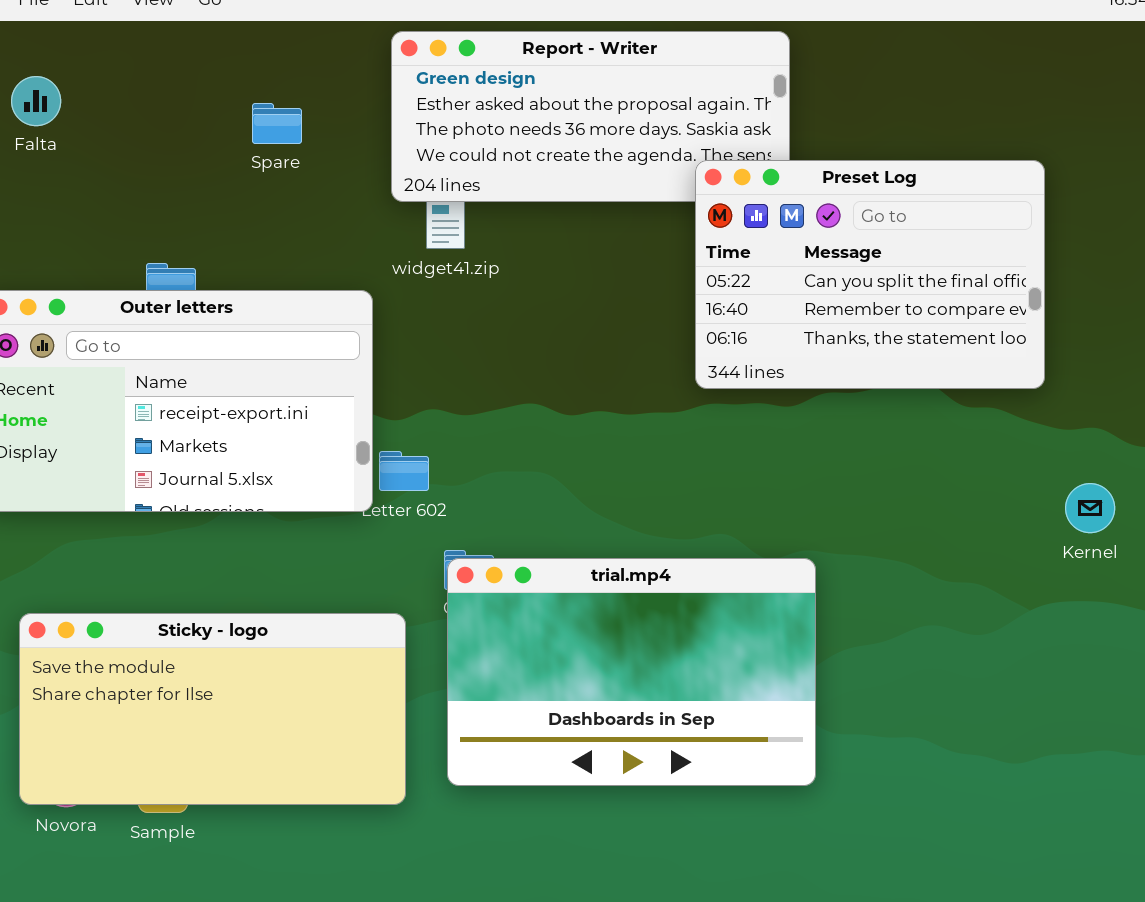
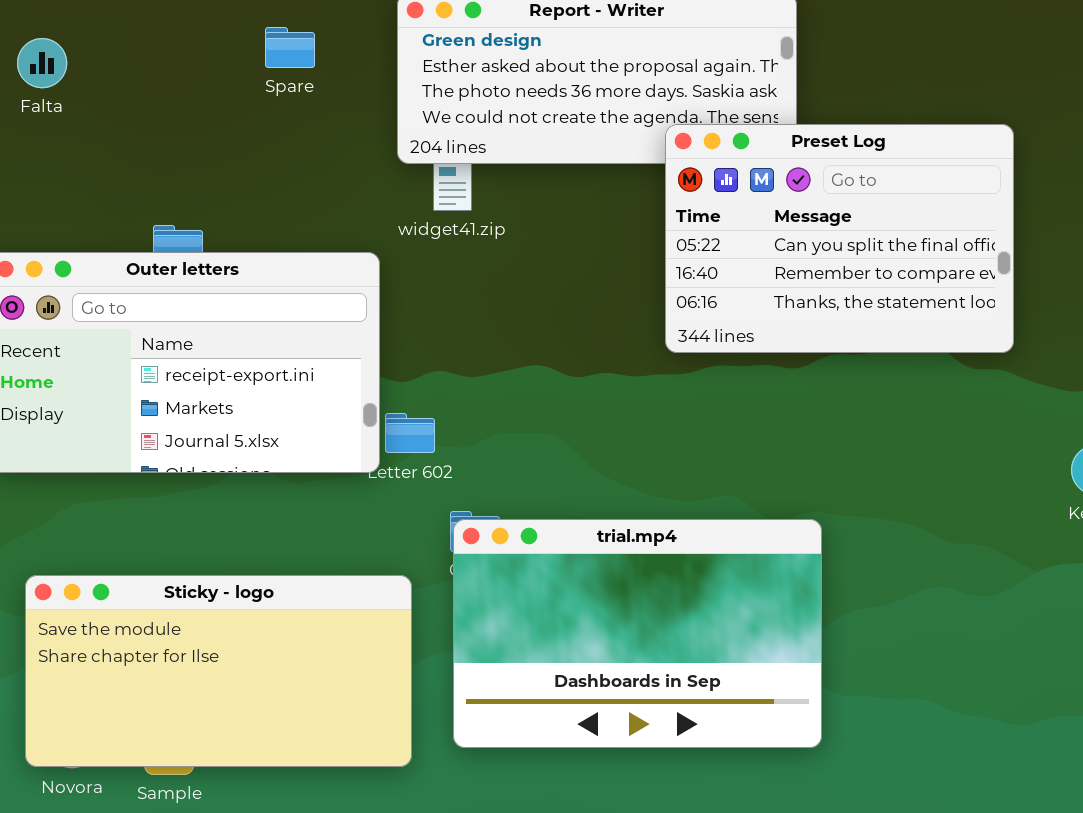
Spare: [252,103,302,144] -> [265,27,315,68], moved
Preset Log: [695,160,1045,389] -> [665,124,1014,353], moved

